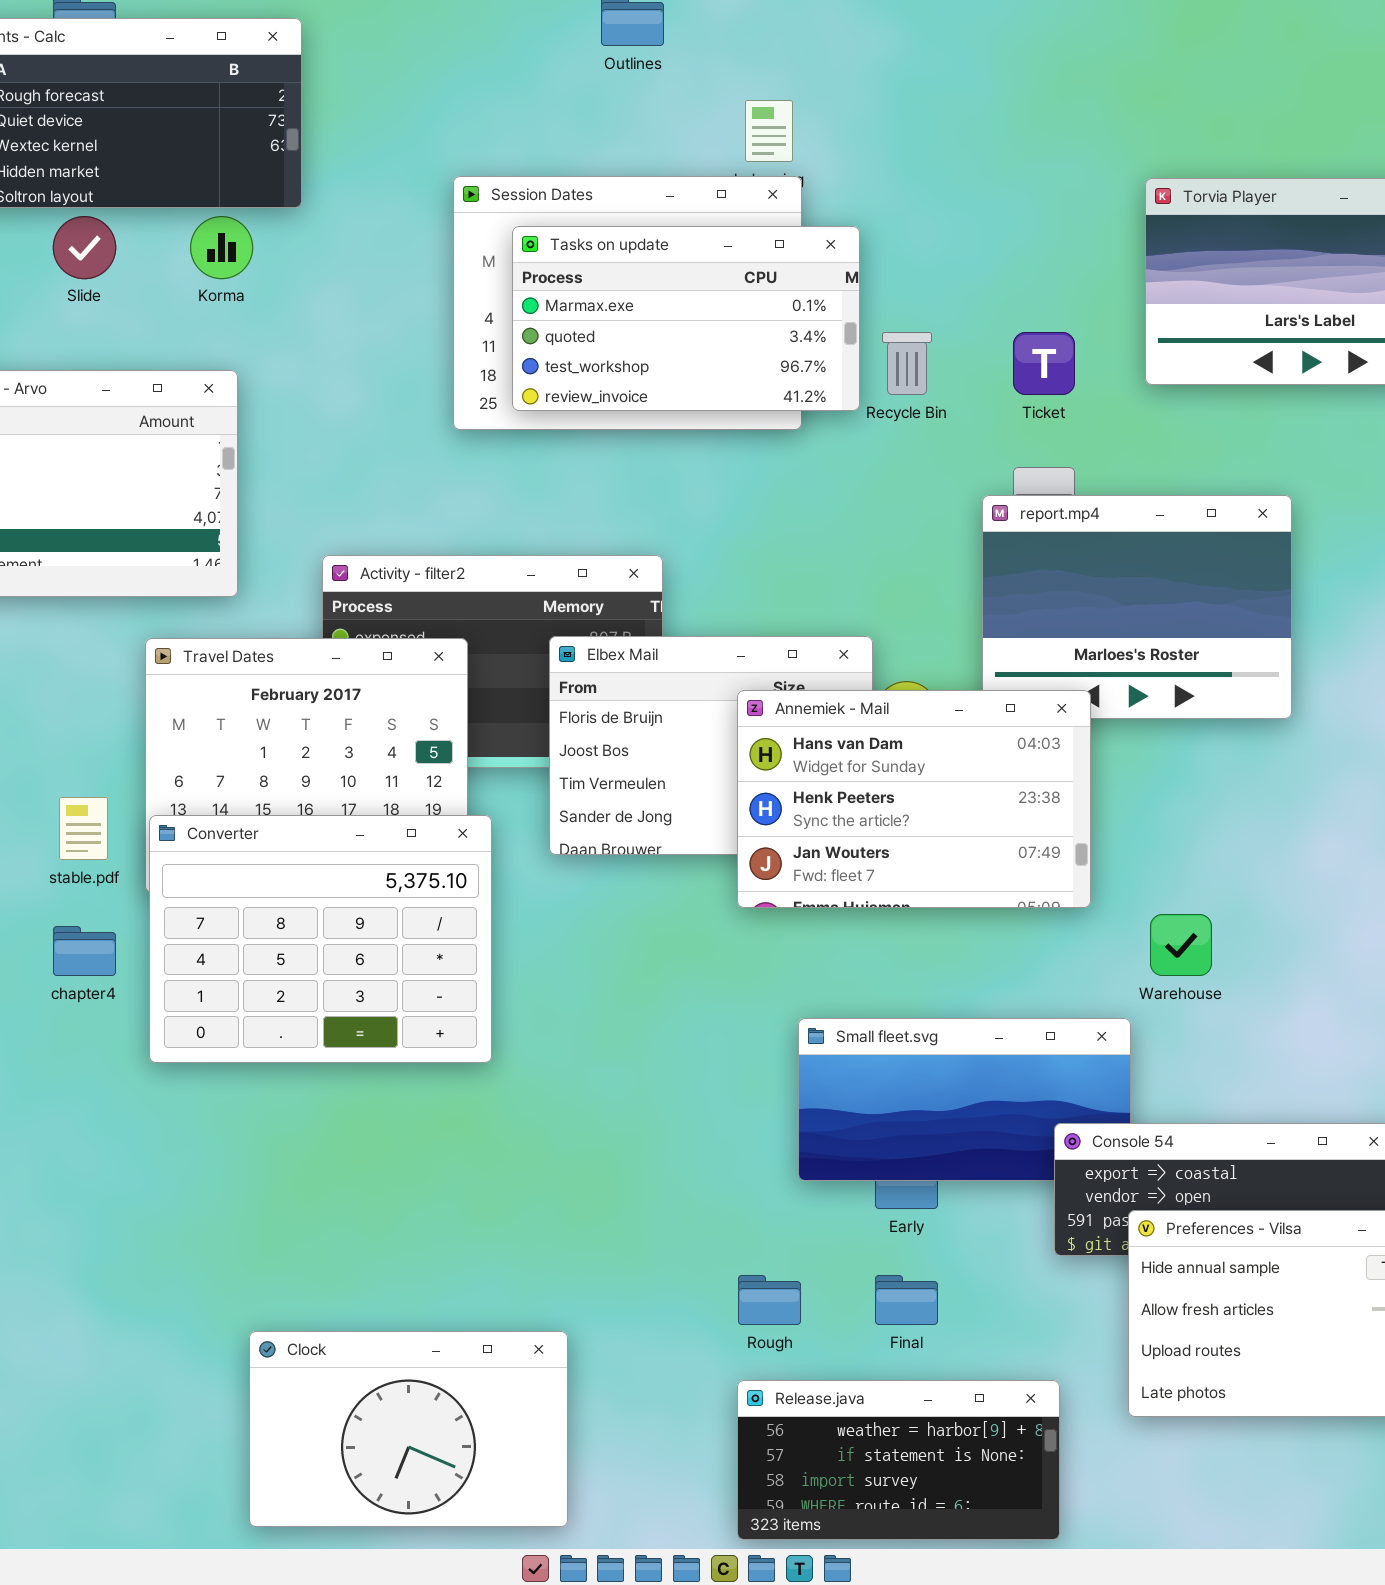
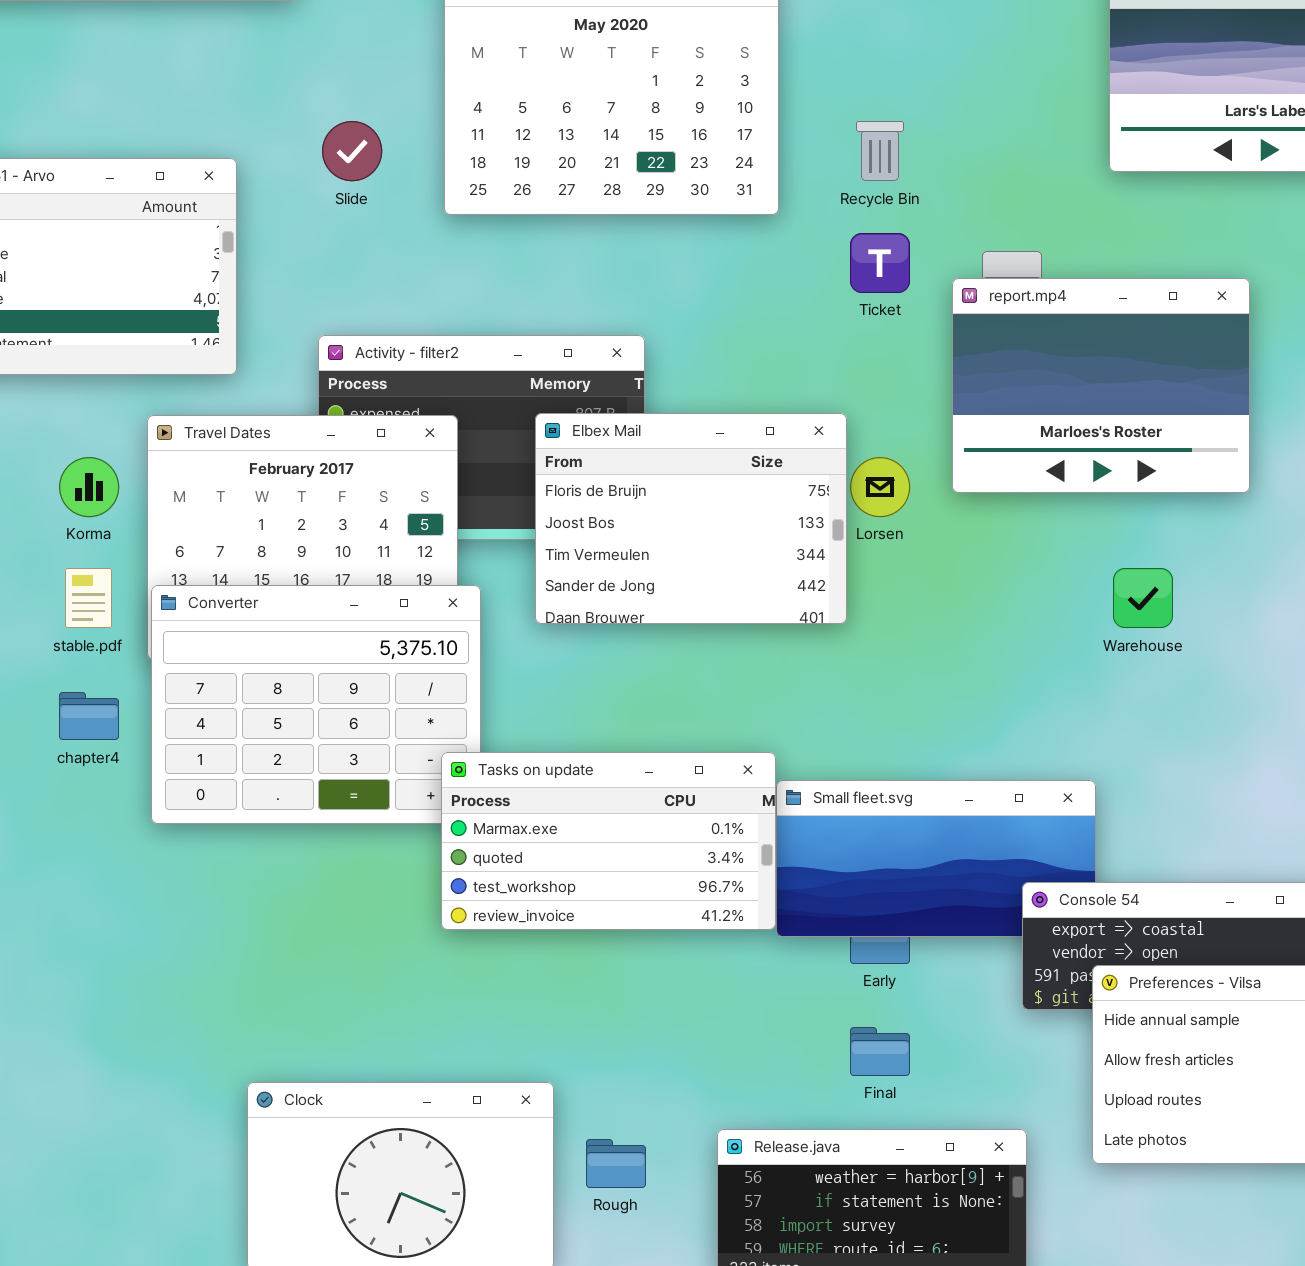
Slide: [53,216,116,279] -> [322,121,382,181], moved
Korma: [190,216,253,279] -> [59,457,119,517], moved
Tasks on update: [512,226,860,411] -> [441,752,776,930], moved
Ticket: [1013,332,1075,395] -> [850,233,910,293], moved
Annemiek - Mail: [737,690,1091,908] -> none, closed
Warehouse: [1150,914,1212,976] -> [1113,568,1173,628], moved
Rough: [738,1275,801,1325] -> [586,1139,646,1188], moved

